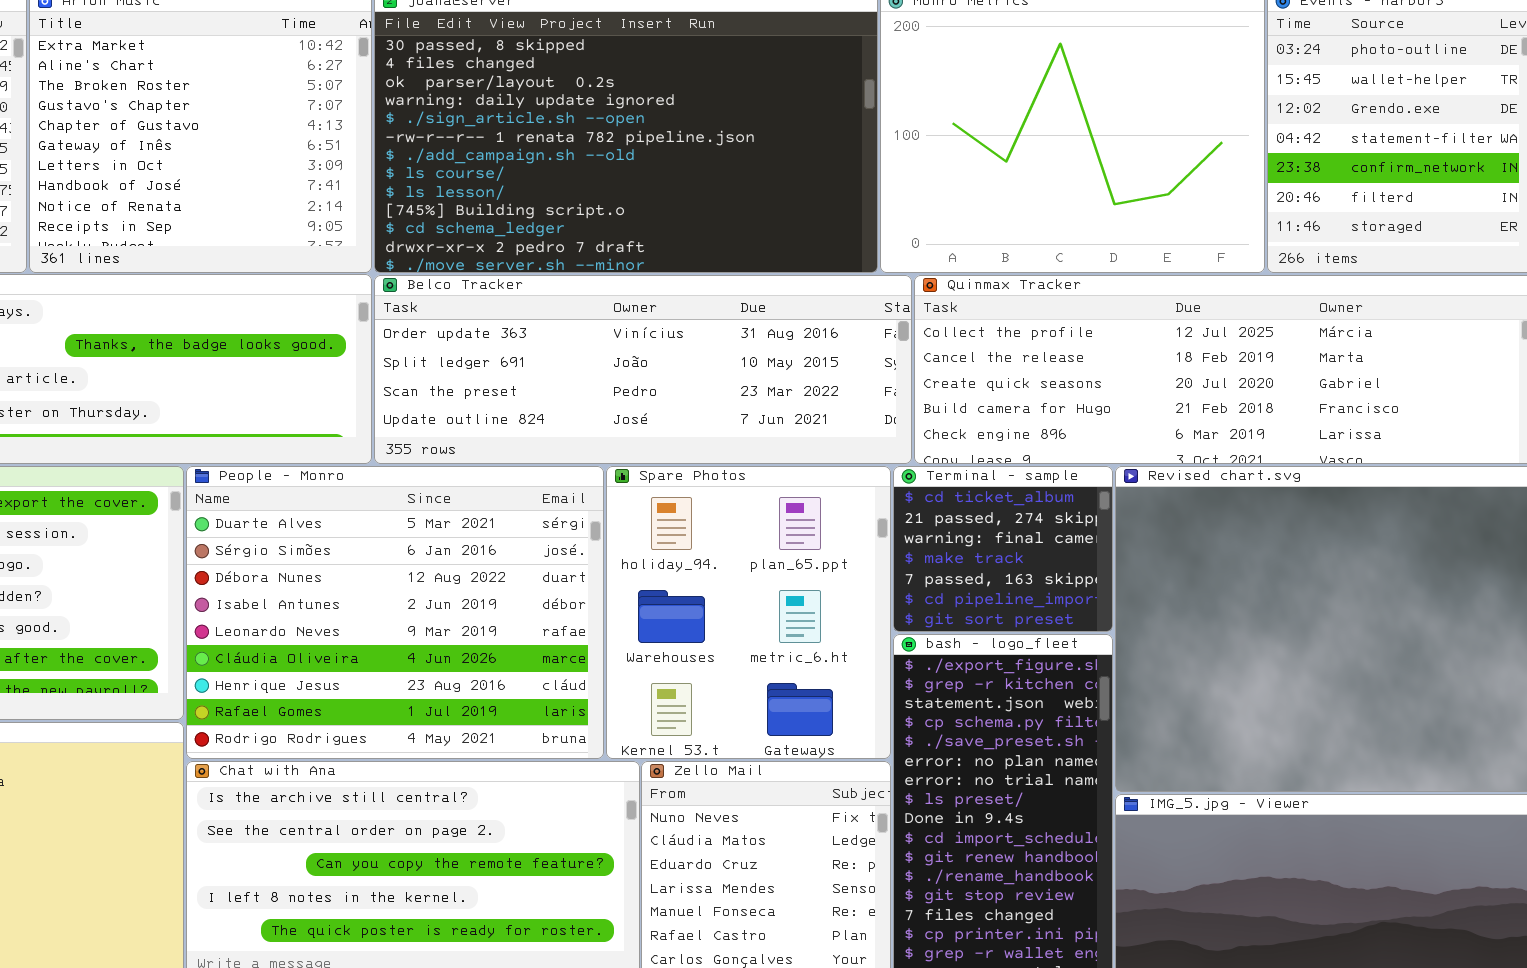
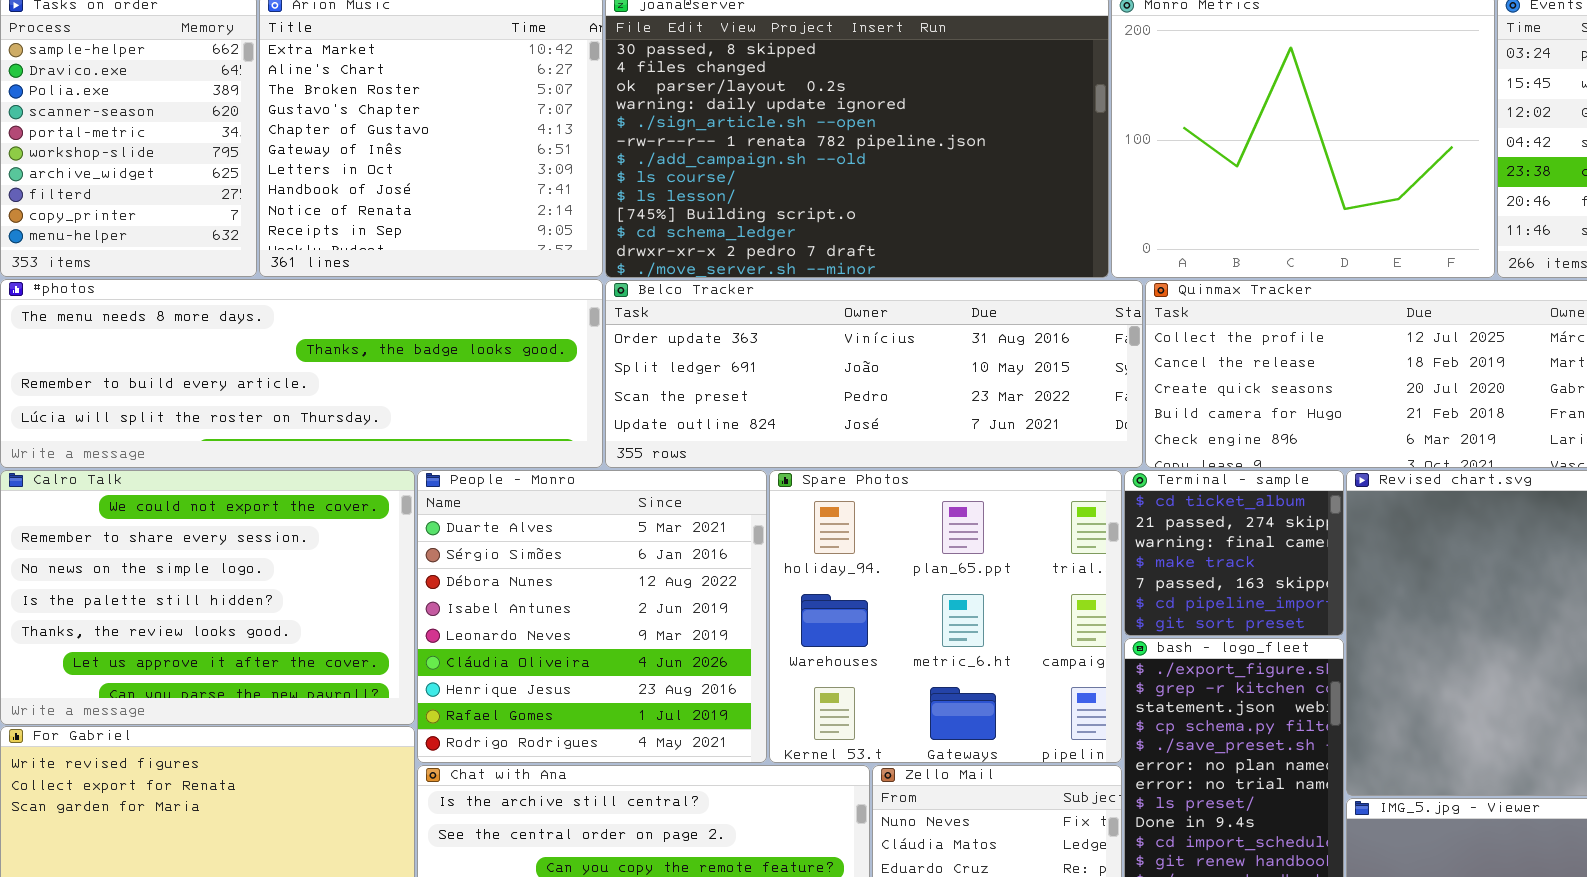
People - Monro: [186,466,604,759] -> [417,470,767,763], resized
Spare Photos: [606,466,891,759] -> [769,470,1122,763], resized

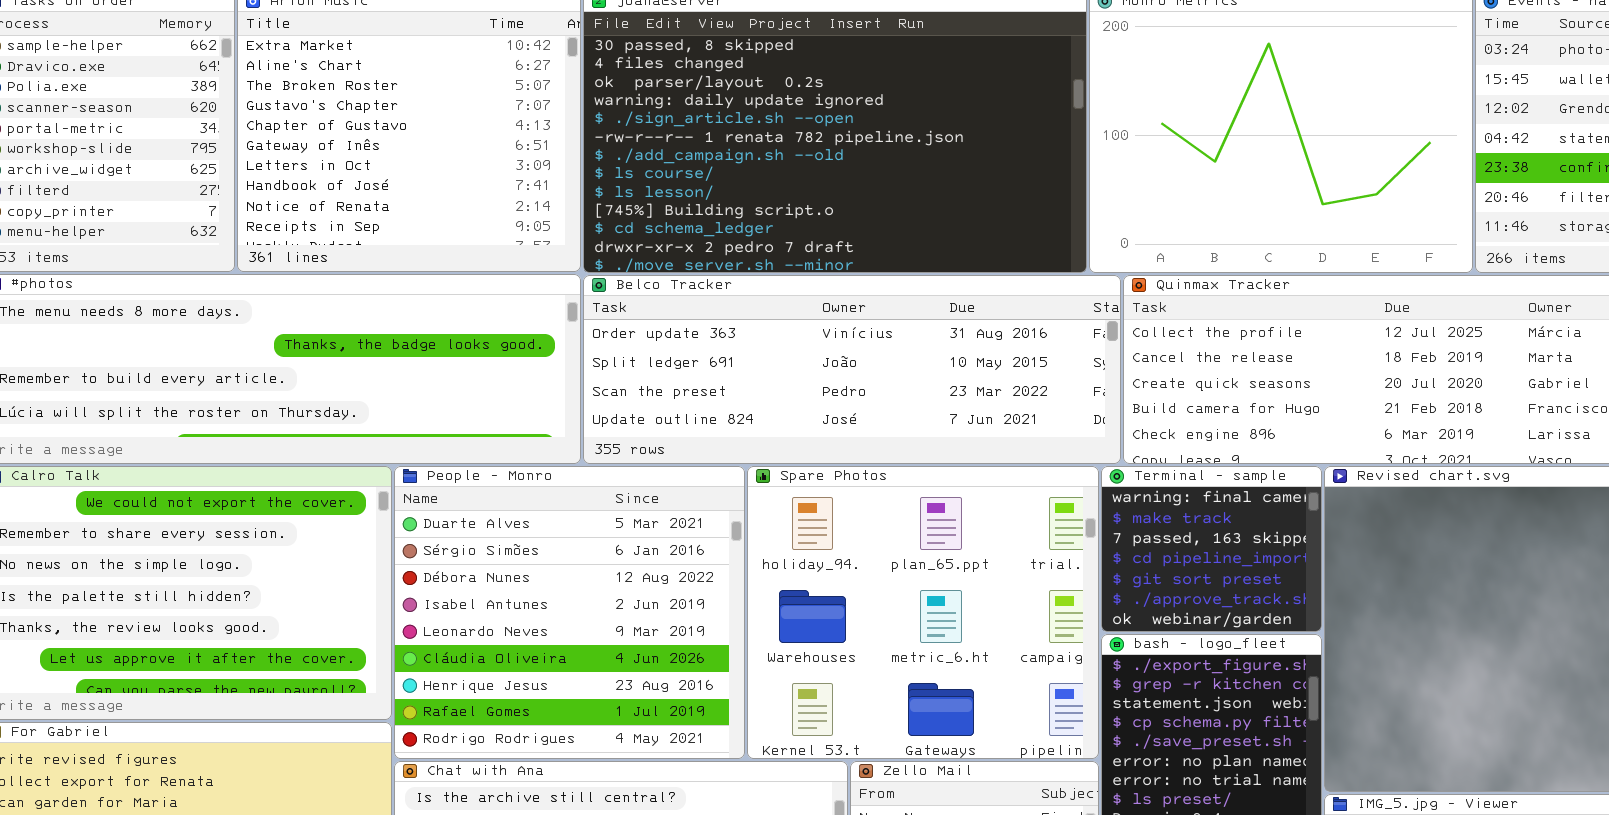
Terminal - sample: [1124,470,1344,636] -> [1101,466,1322,632], scrolled down 2 rows

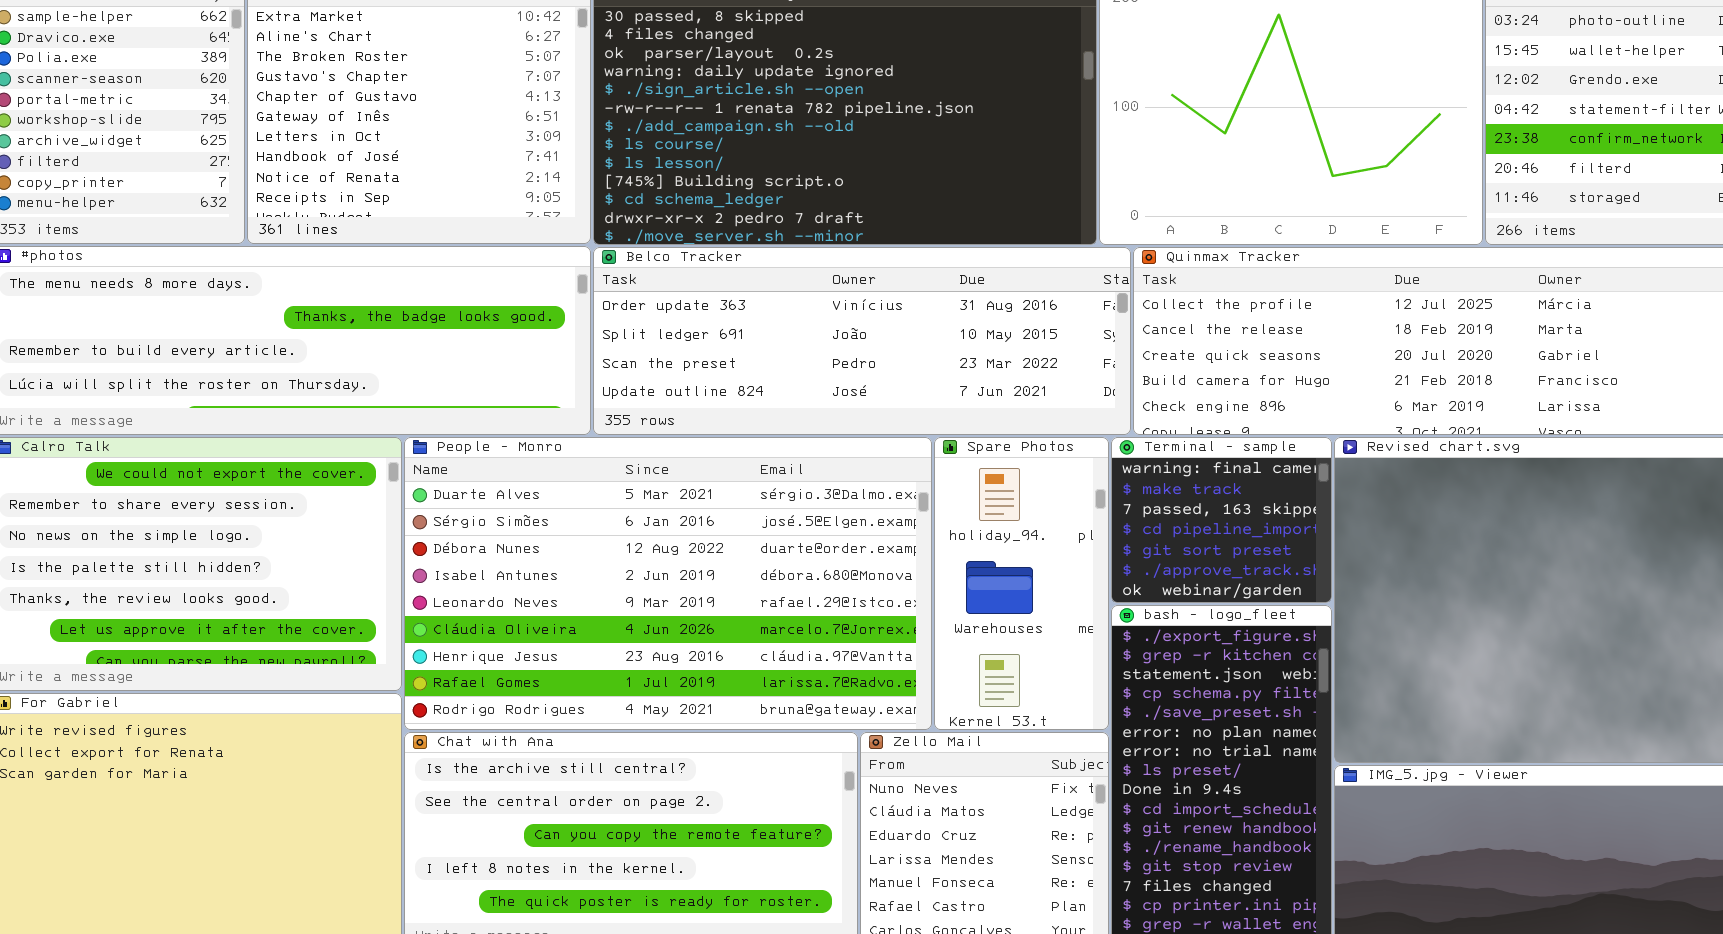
People - Monro: [394,466,745,759] -> [404,437,932,730], resized
Spare Photos: [747,466,1099,759] -> [934,437,1109,730], resized

